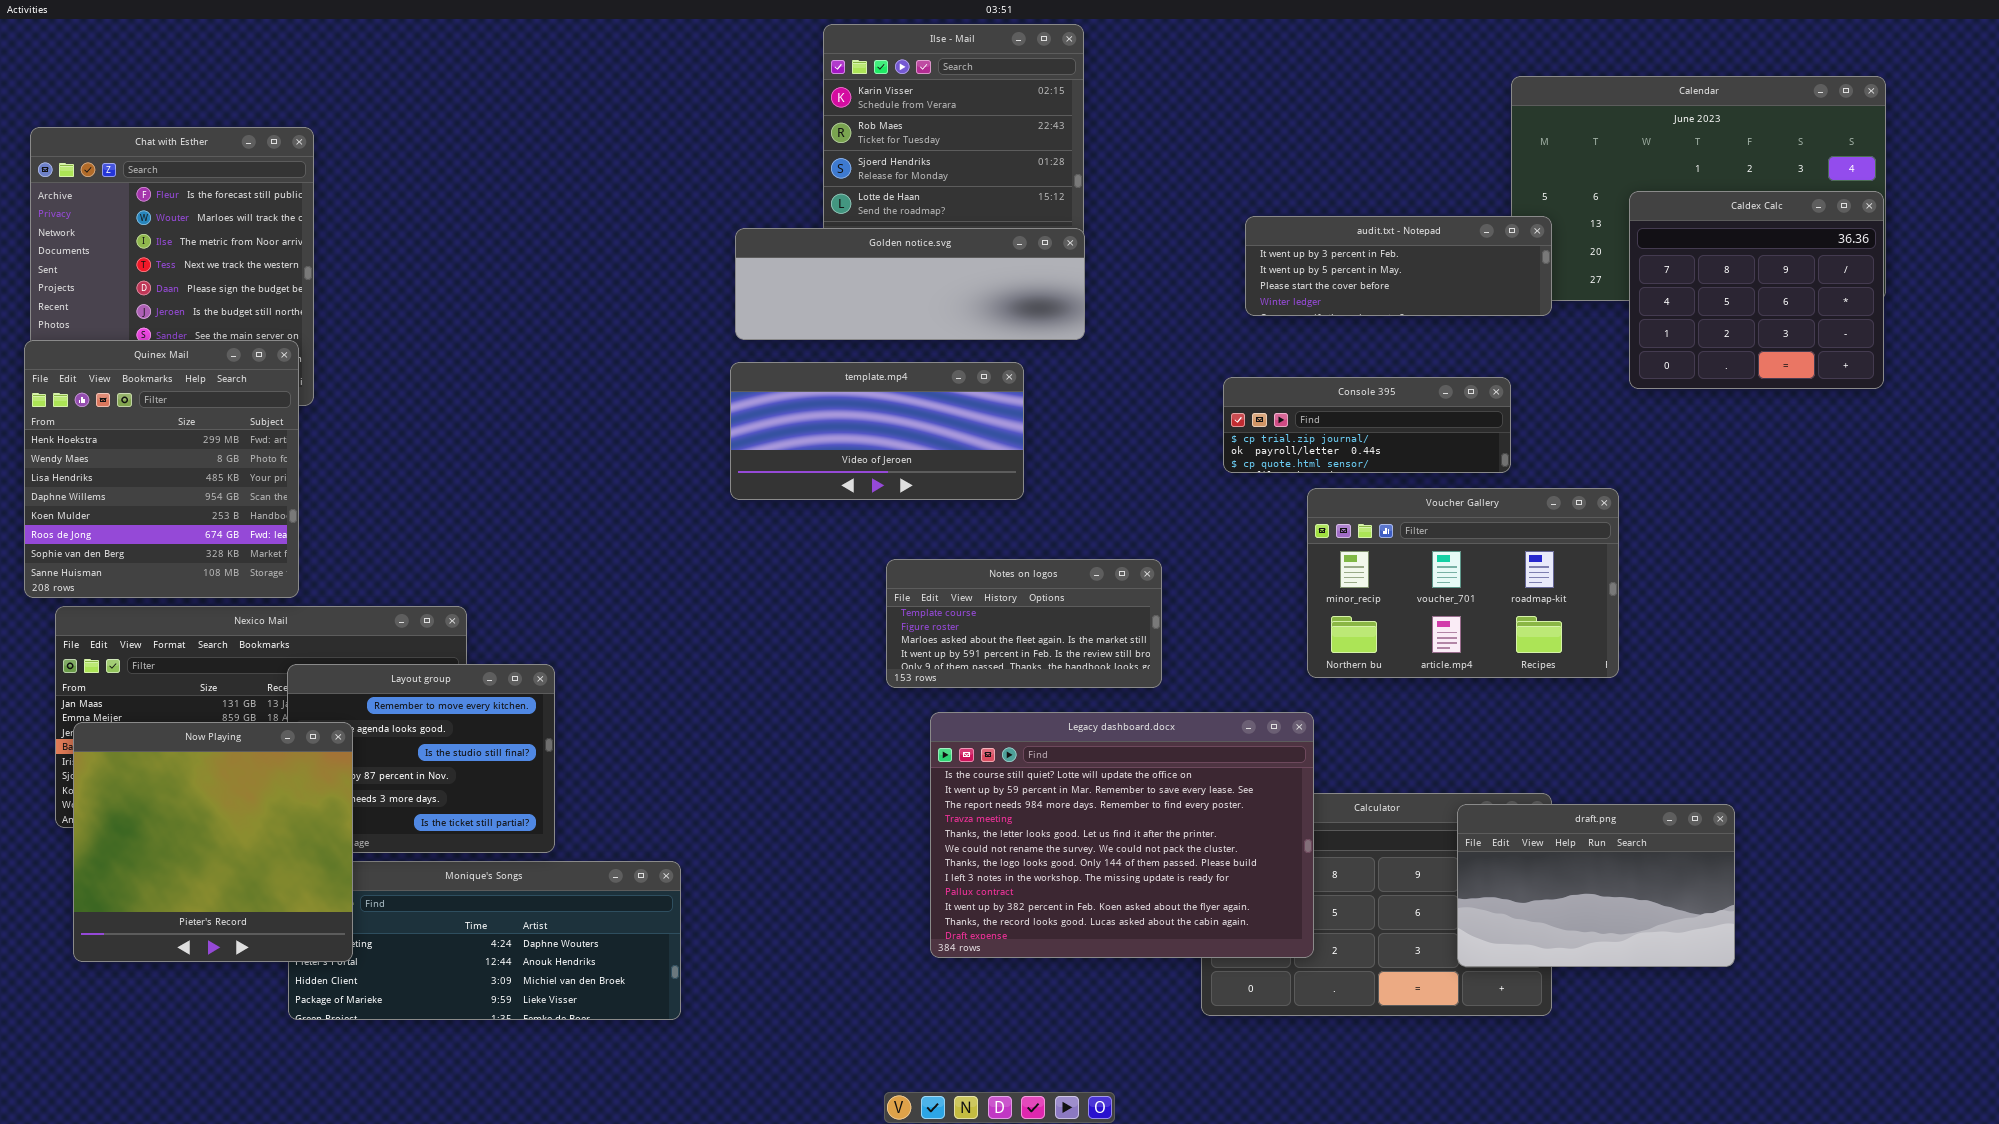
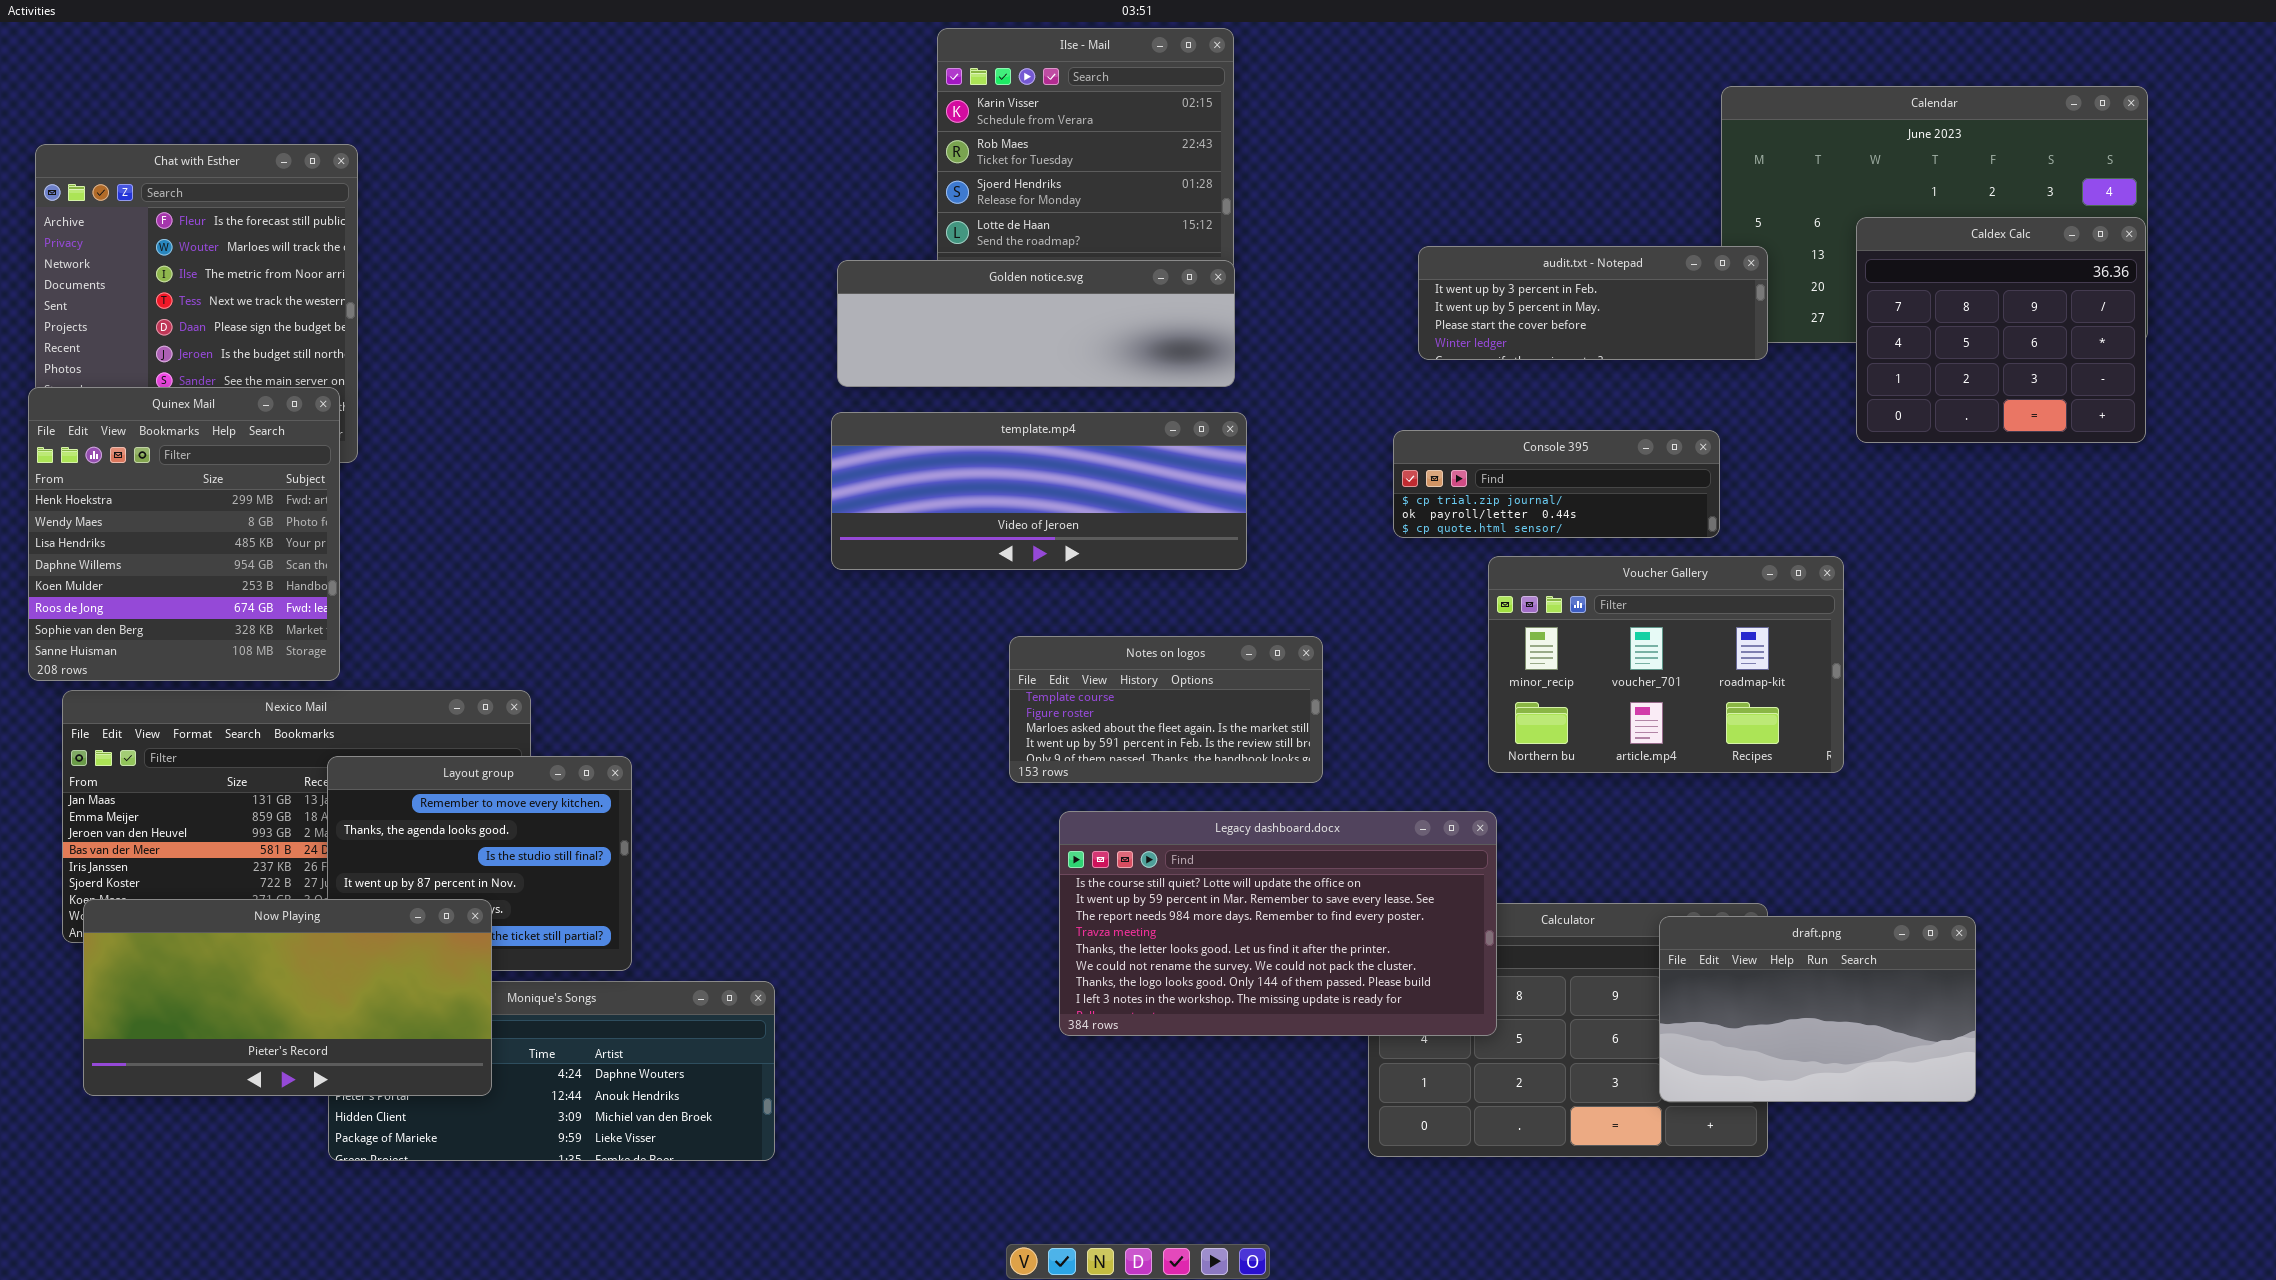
template.mp4: [730,362,1024,500] -> [831,412,1247,570], resized
Legacy dashboard.docx: [930,712,1314,958] -> [1059,811,1497,1036], resized
Now Playing: [73,722,353,962] -> [83,899,492,1096], resized

